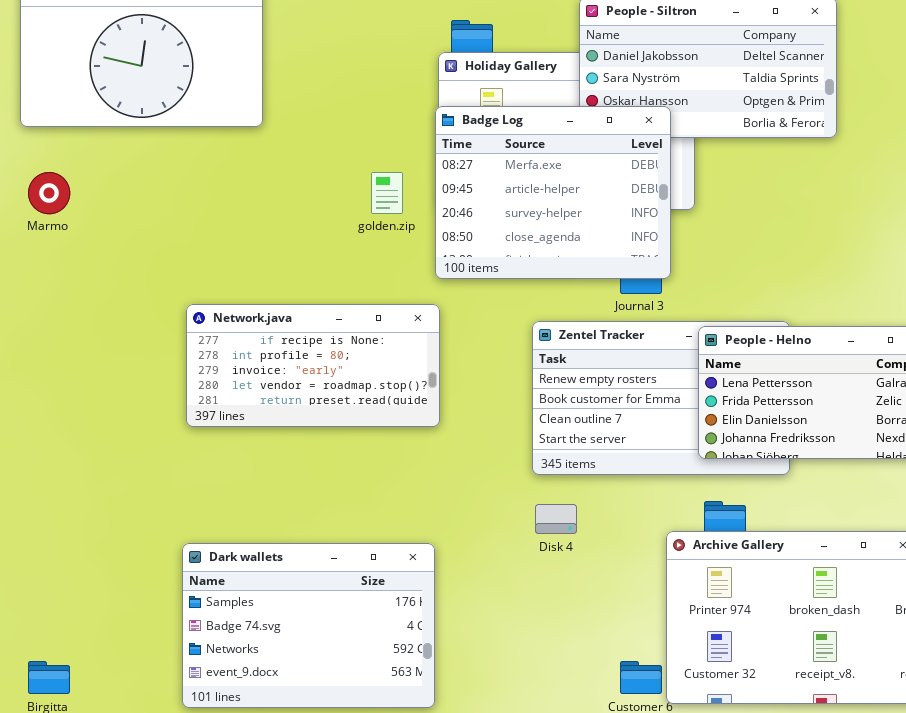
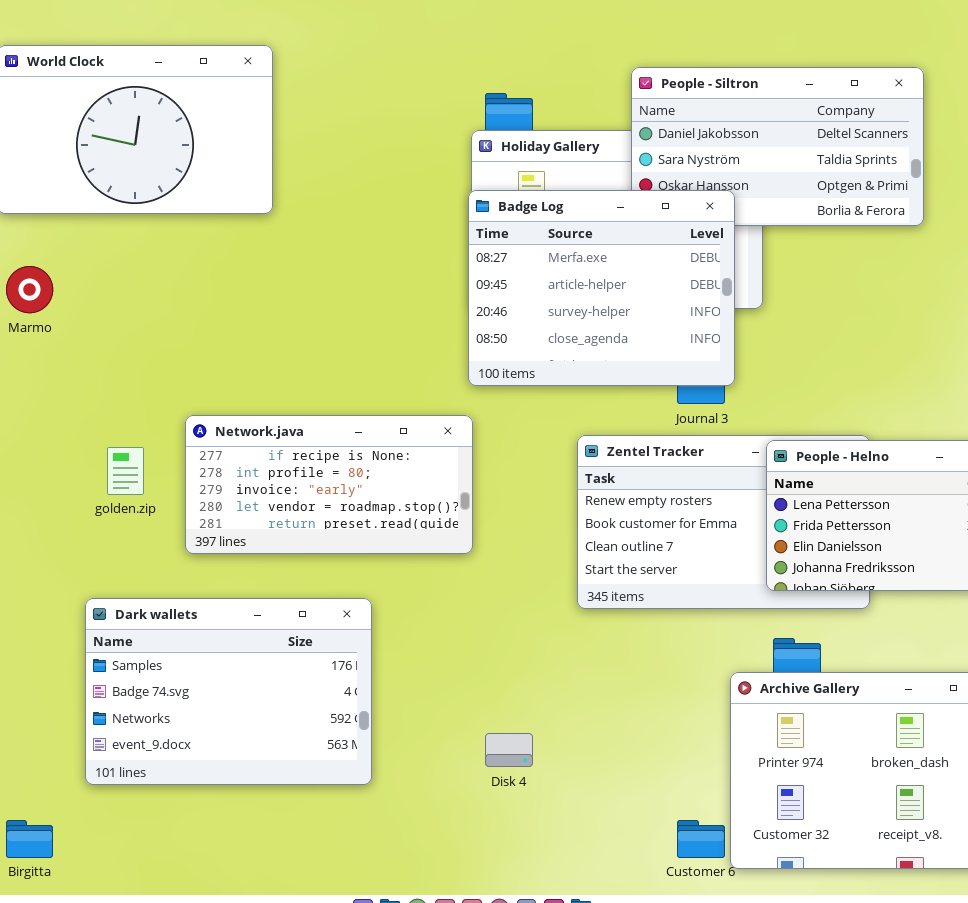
golden.zip: [371,172,403,214] -> [107,447,144,495], moved
Disk 4: [535,504,577,534] -> [485,733,533,767], moved
Dark wallets: [182,543,435,708] -> [85,598,372,785], moved

